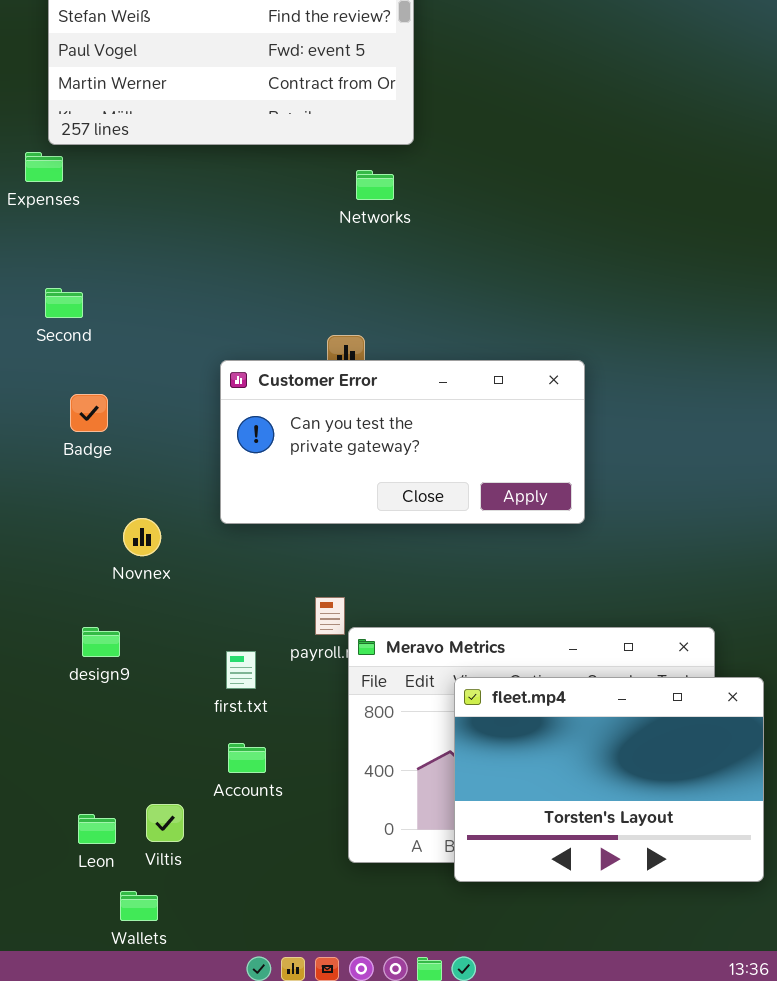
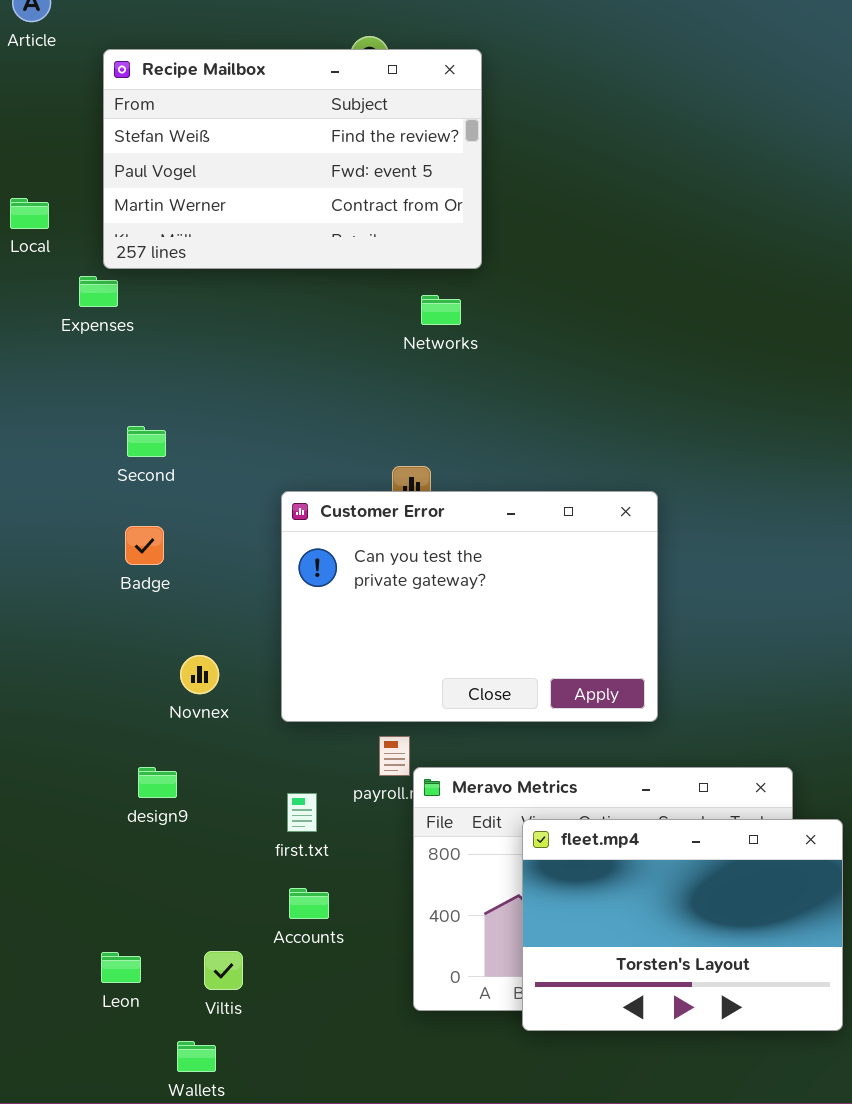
Second: [45,288,83,318] -> [127,426,166,457], moved
Customer Error: [220,360,585,524] -> [281,491,658,722], resized
Leon: [78,814,116,844] -> [101,952,141,983], moved

